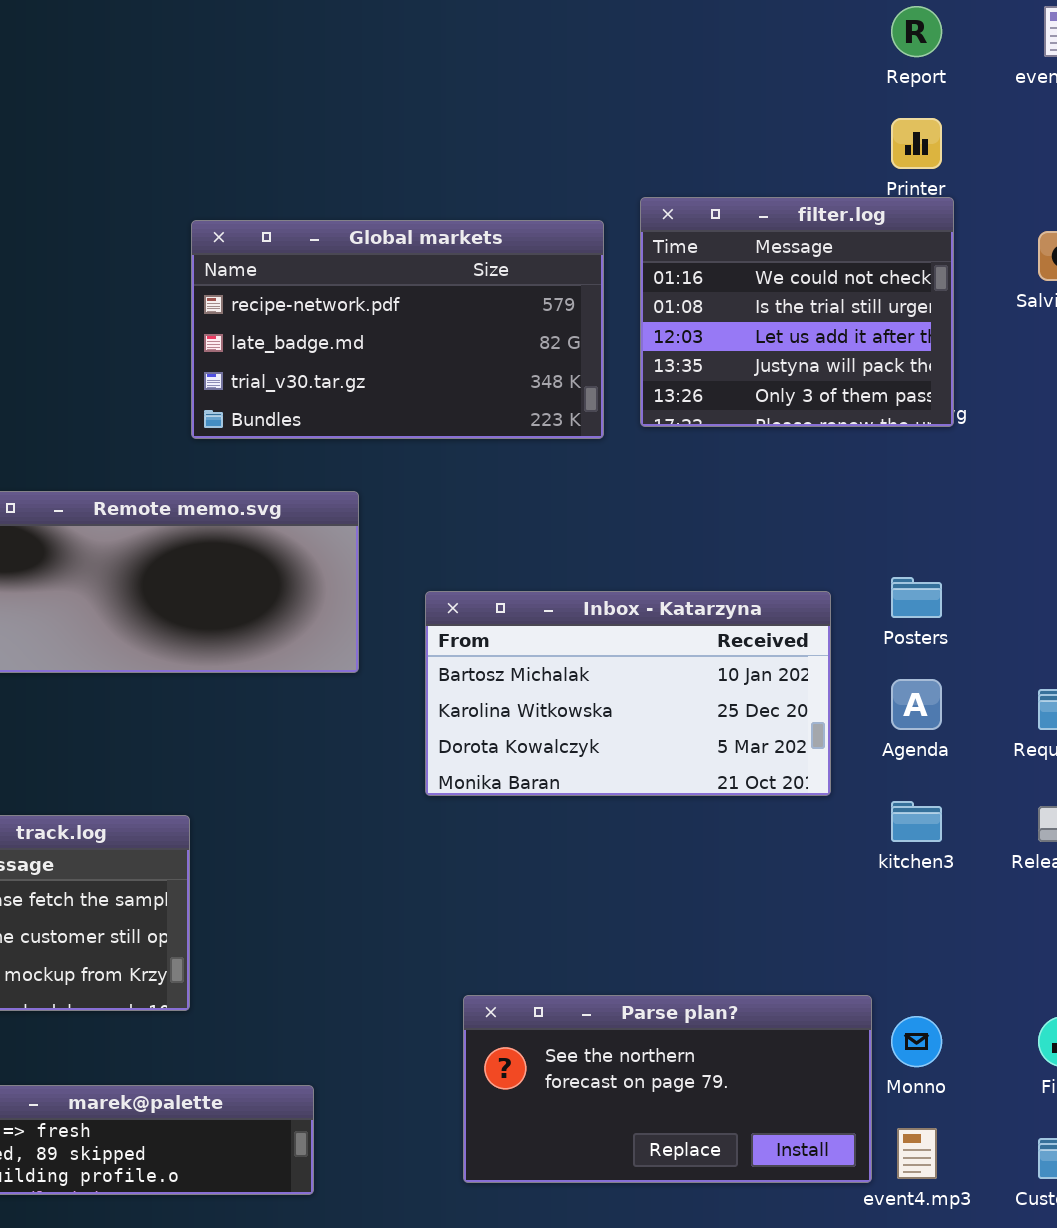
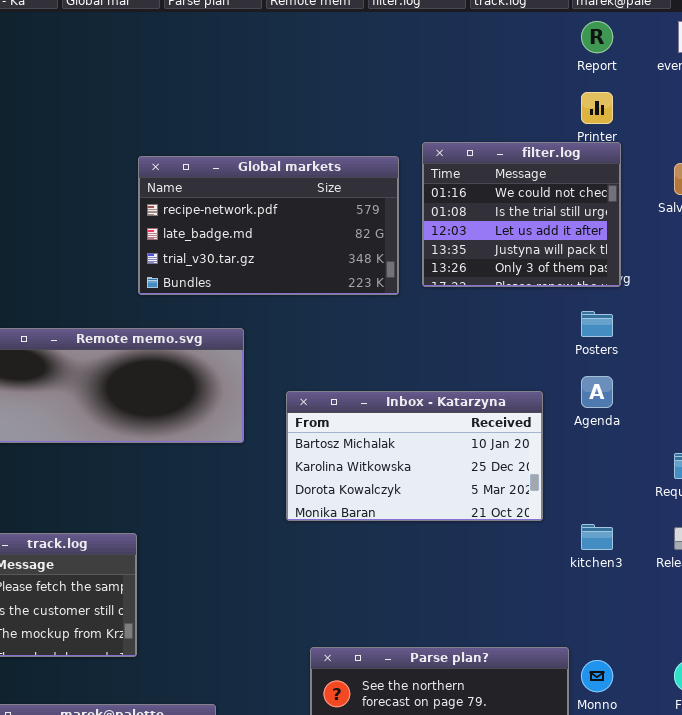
Posters: [891,577,942,618] -> [581,311,613,337], moved
Agenda: [891,679,942,730] -> [581,376,613,408], moved

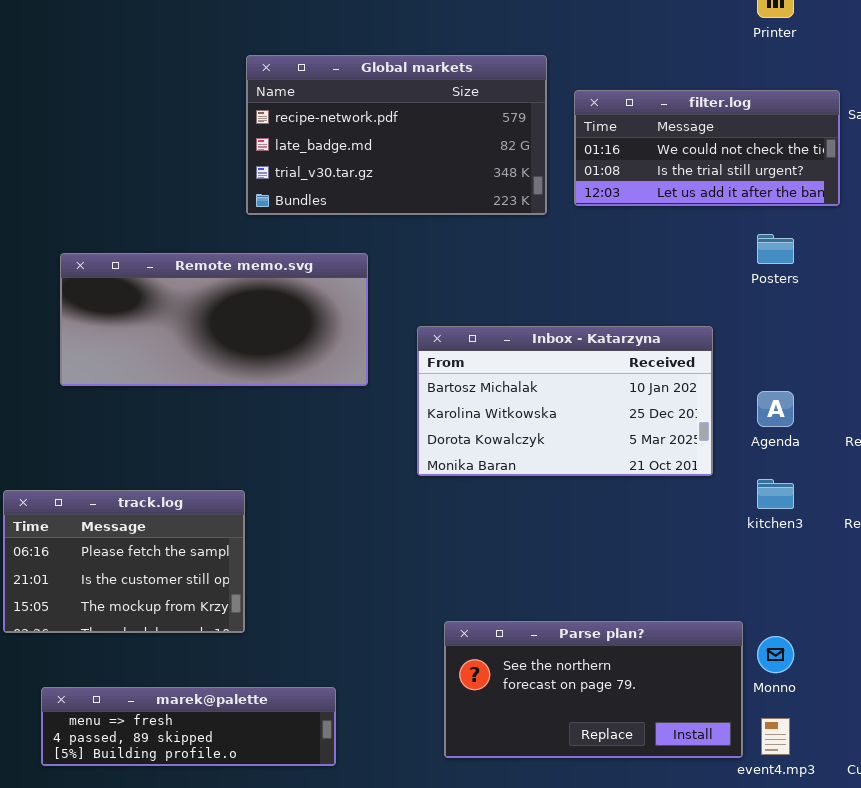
filter.log: [422,142,621,287] -> [574,90,840,206], resized
Agenda: [581,376,613,408] -> [757,391,794,427], moved

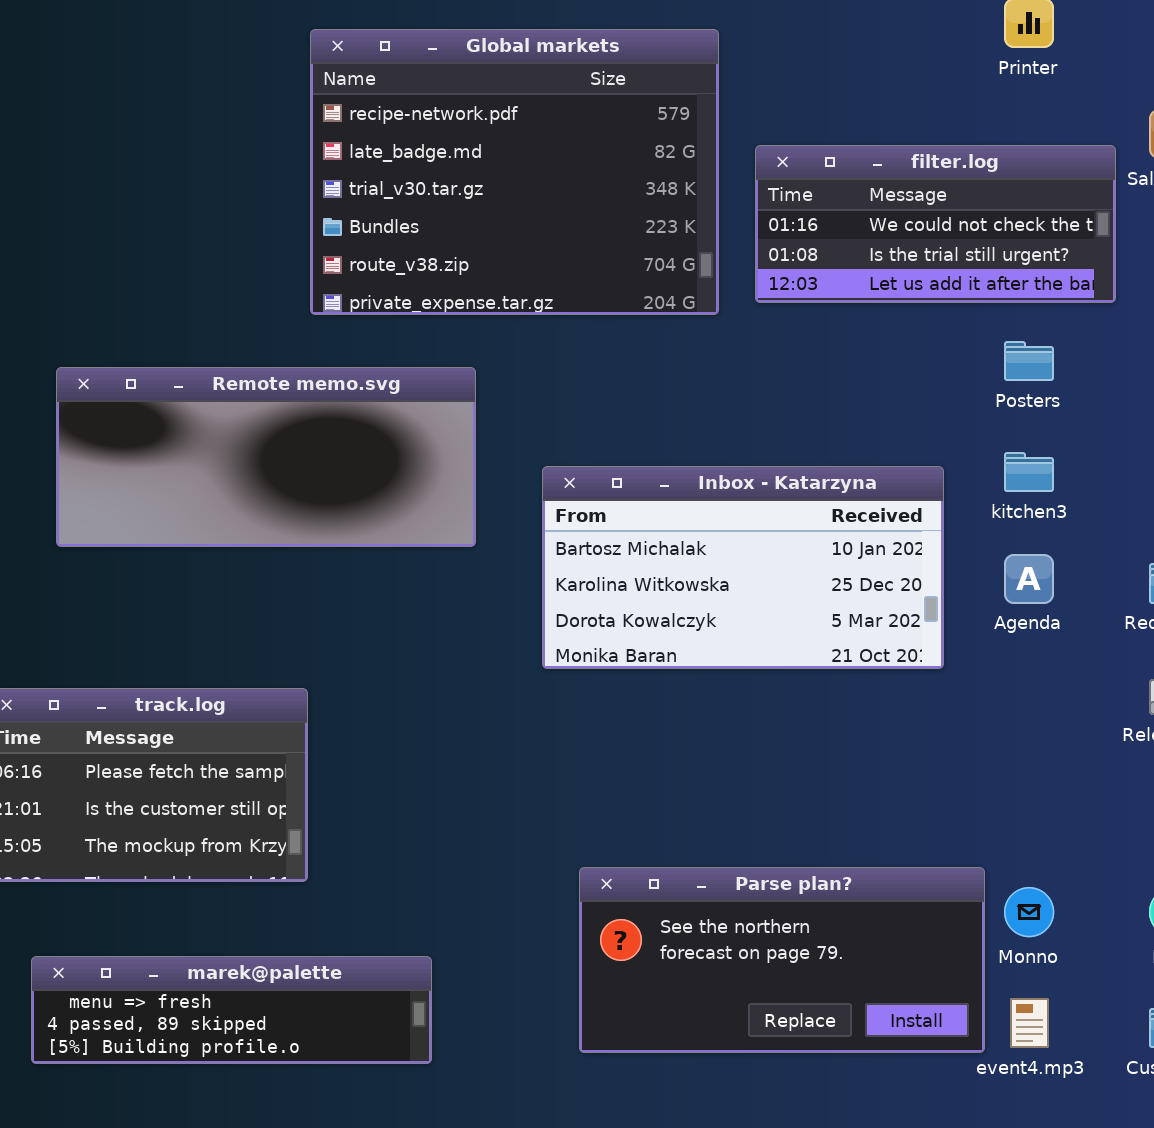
Global markets: [246,55,547,215] -> [310,29,719,315], resized
kitchen3: [757,479,794,509] -> [1004,452,1054,492], moved

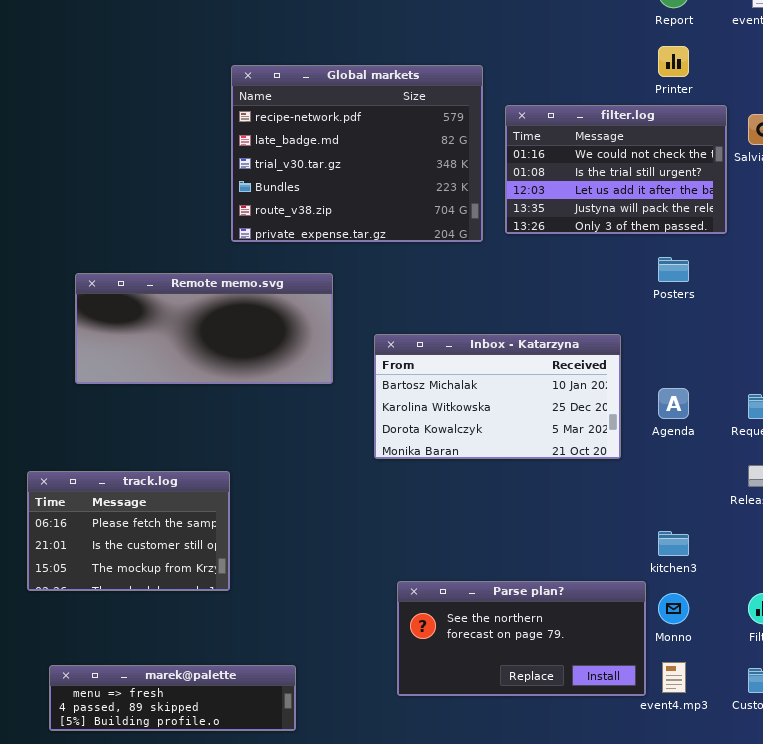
filter.log: [755,145,1116,303] -> [505,105,727,234], resized
kitchen3: [1004,452,1054,492] -> [658,531,689,556], moved
marek@palette: [31,956,432,1064] -> [49,665,296,731], moved

